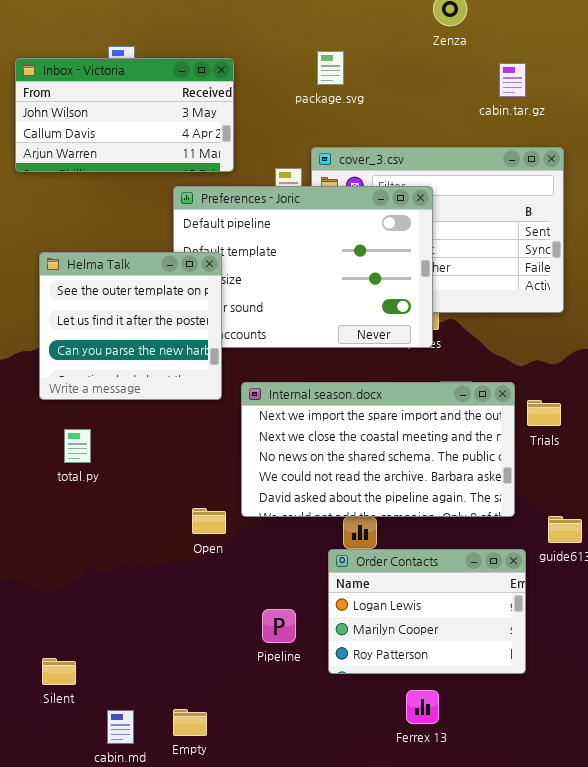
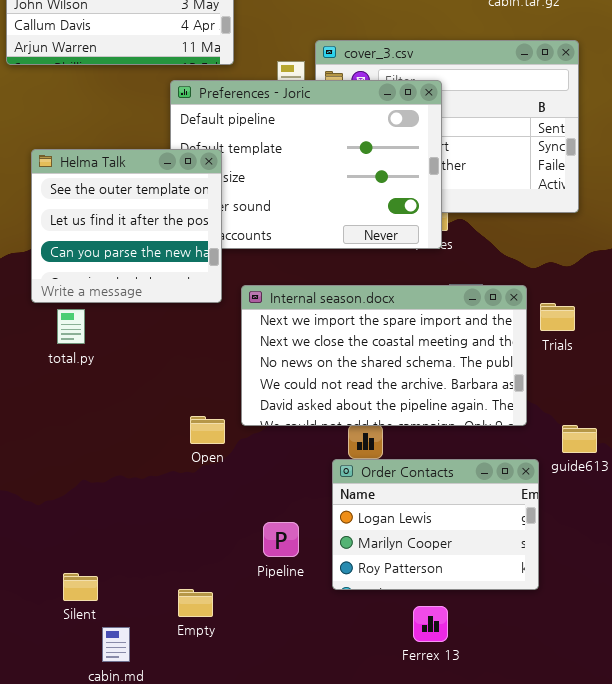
total.py: [64,429,91,463] -> [57,309,85,344], moved
Silent: [42,658,76,685] -> [63,573,98,601], moved
Empty: [173,709,207,736] -> [178,589,213,617], moved

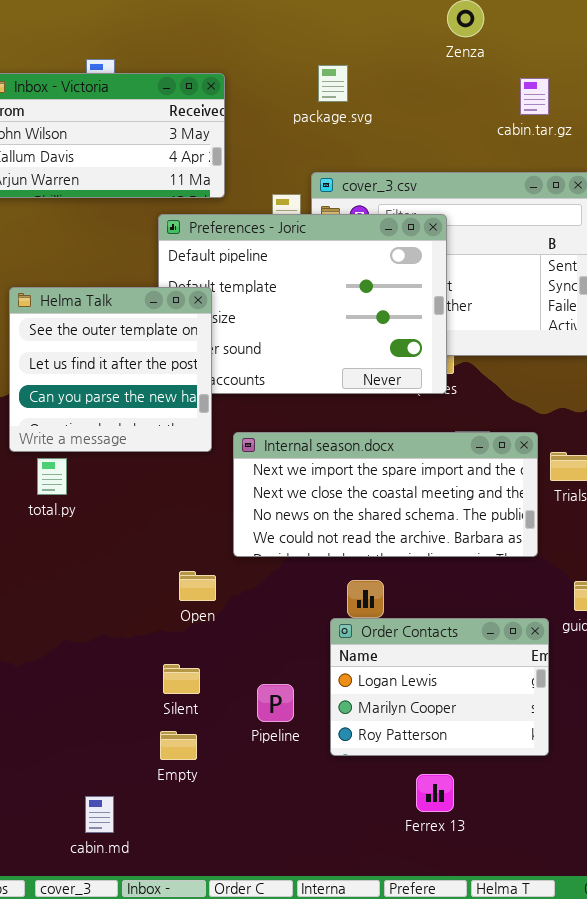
Internal season.docx: [241,285,527,426] -> [233,432,538,557], resized
Silent: [63,573,98,601] -> [163,664,200,694], moved
Empty: [178,589,213,617] -> [160,731,197,760], moved

